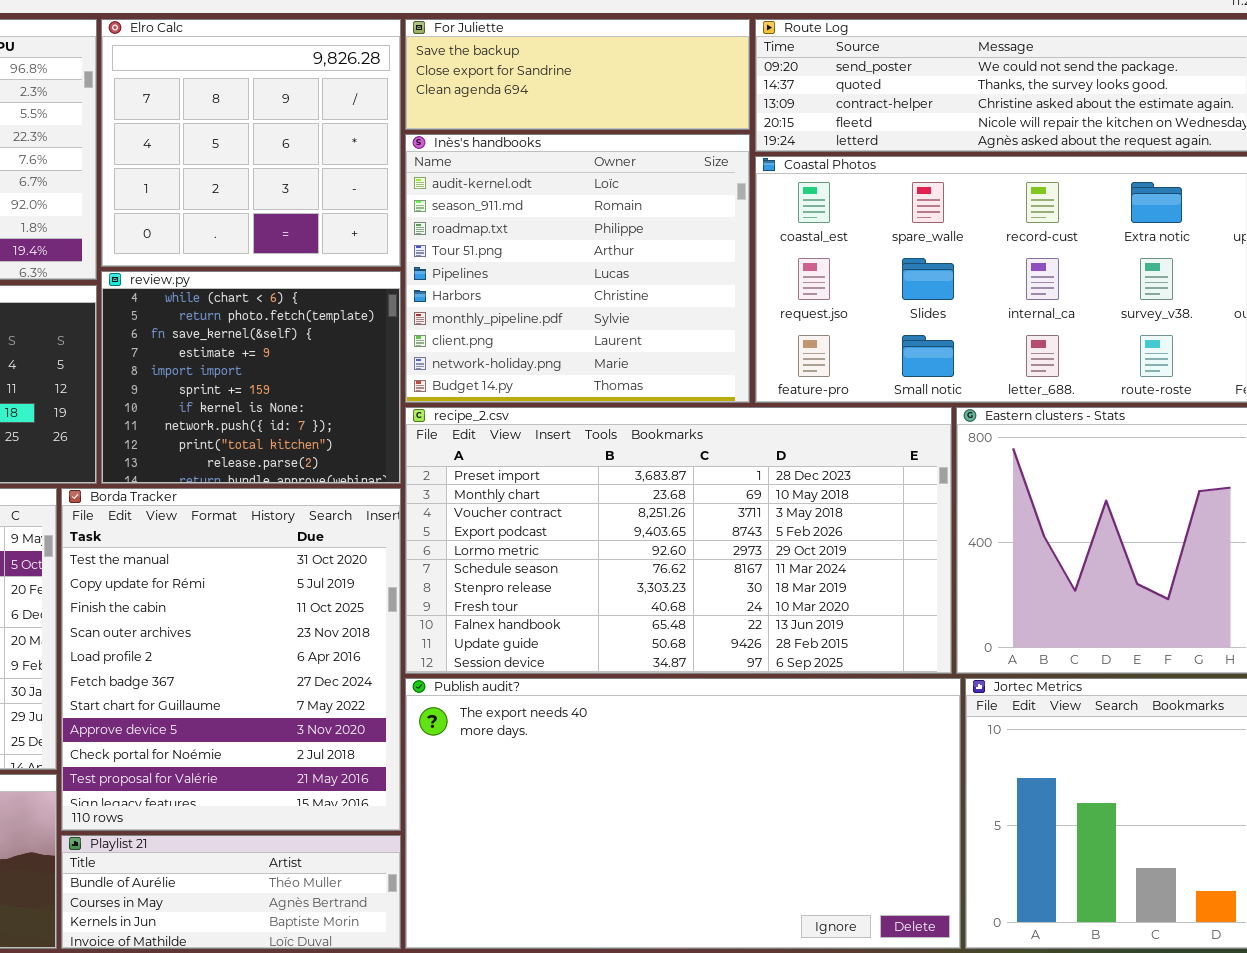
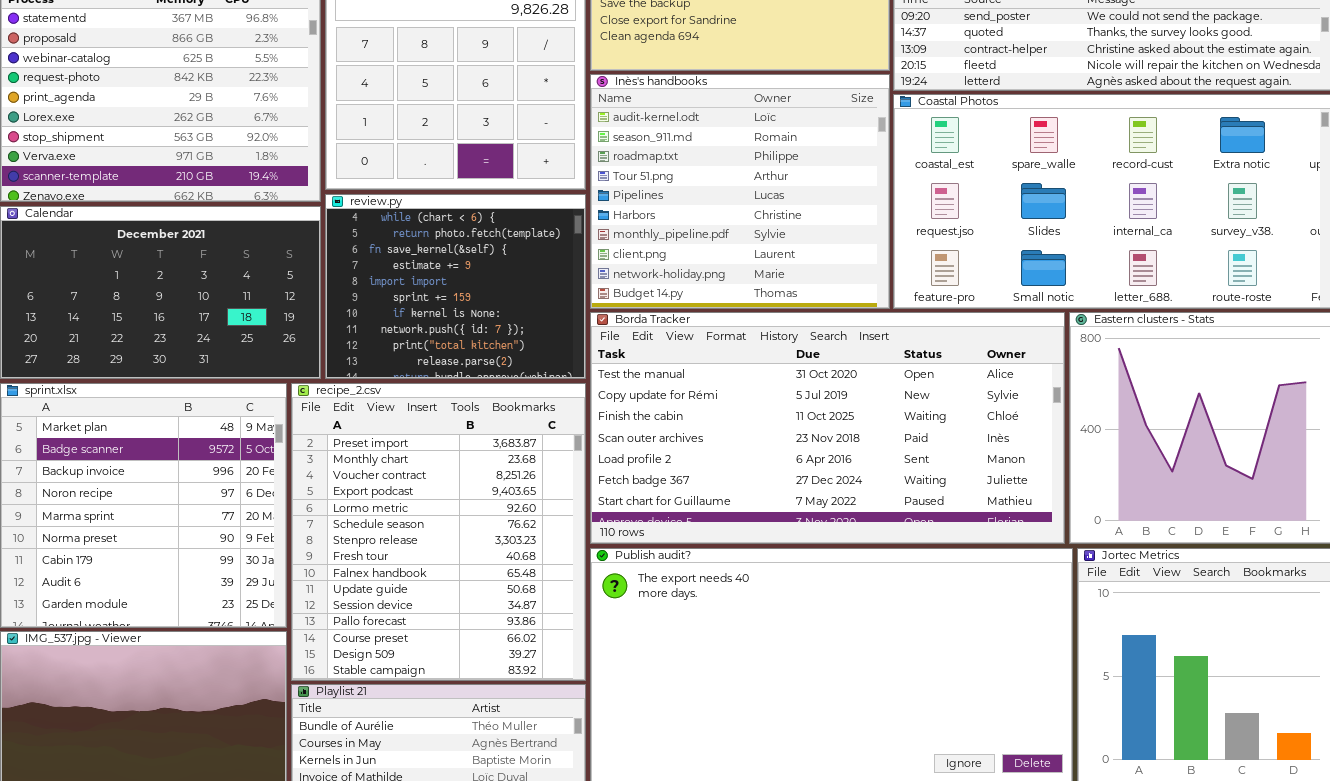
recipe_2.csv: [405,407,952,674] -> [291,383,586,681], moved, resized
Borda Tracker: [61,488,401,831] -> [590,312,1065,544], moved, resized

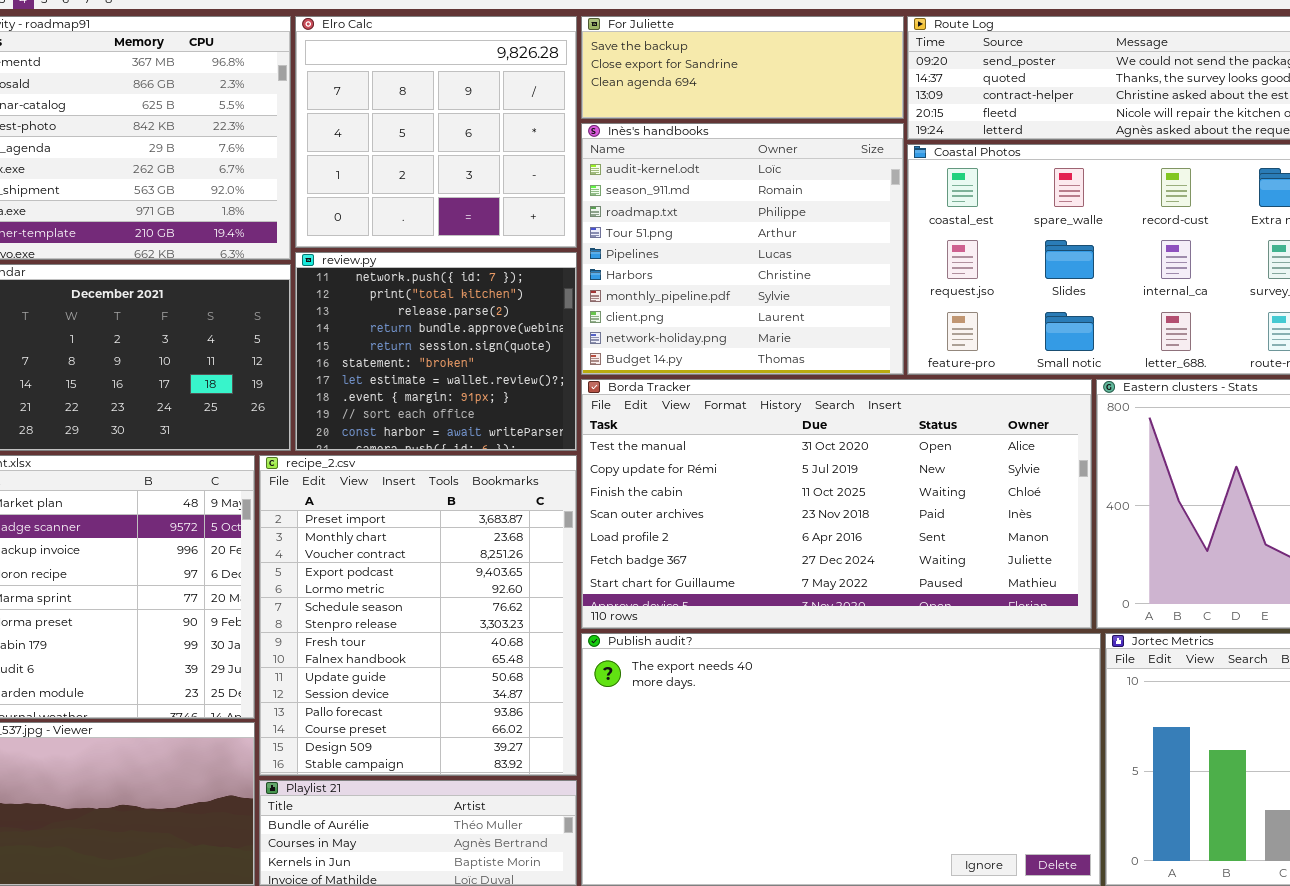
review.py: [325,194,586,379] -> [295,252,577,451], scrolled down 7 rows

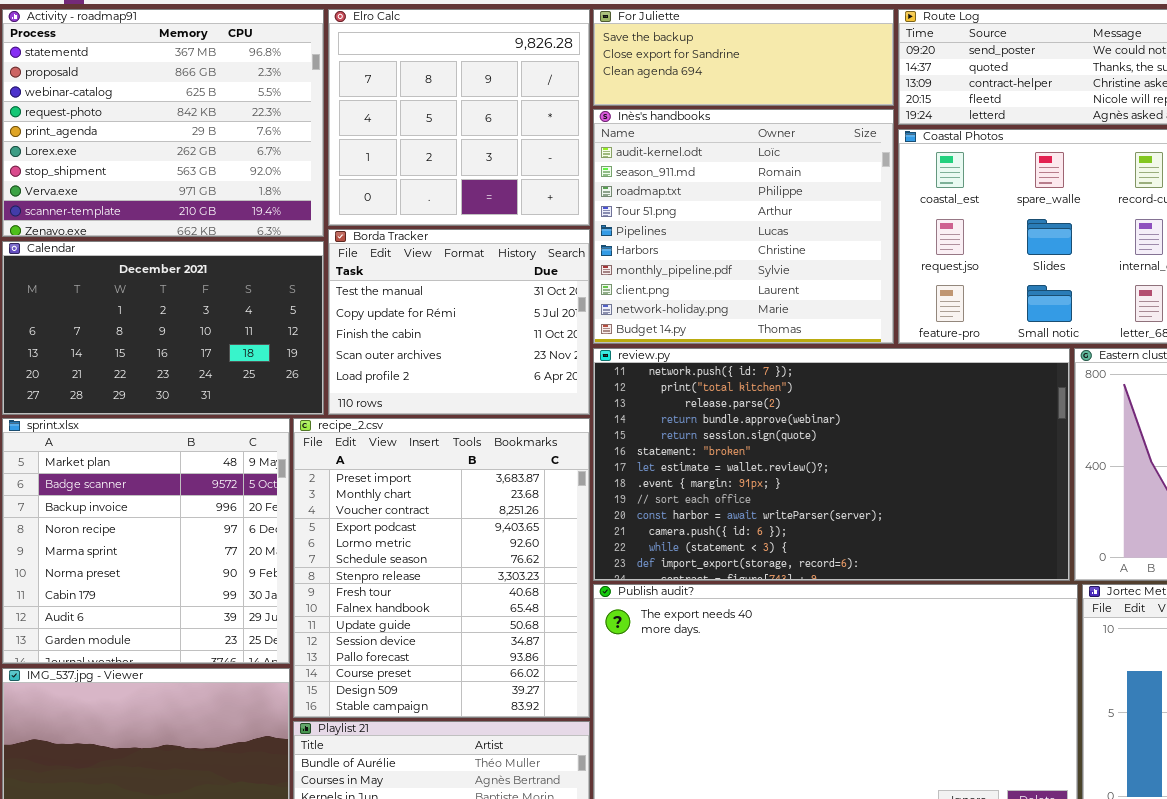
review.py: [295,252,577,451] -> [593,348,1070,581], moved, resized
Borda Tracker: [581,379,1092,629] -> [328,229,590,415], moved, resized

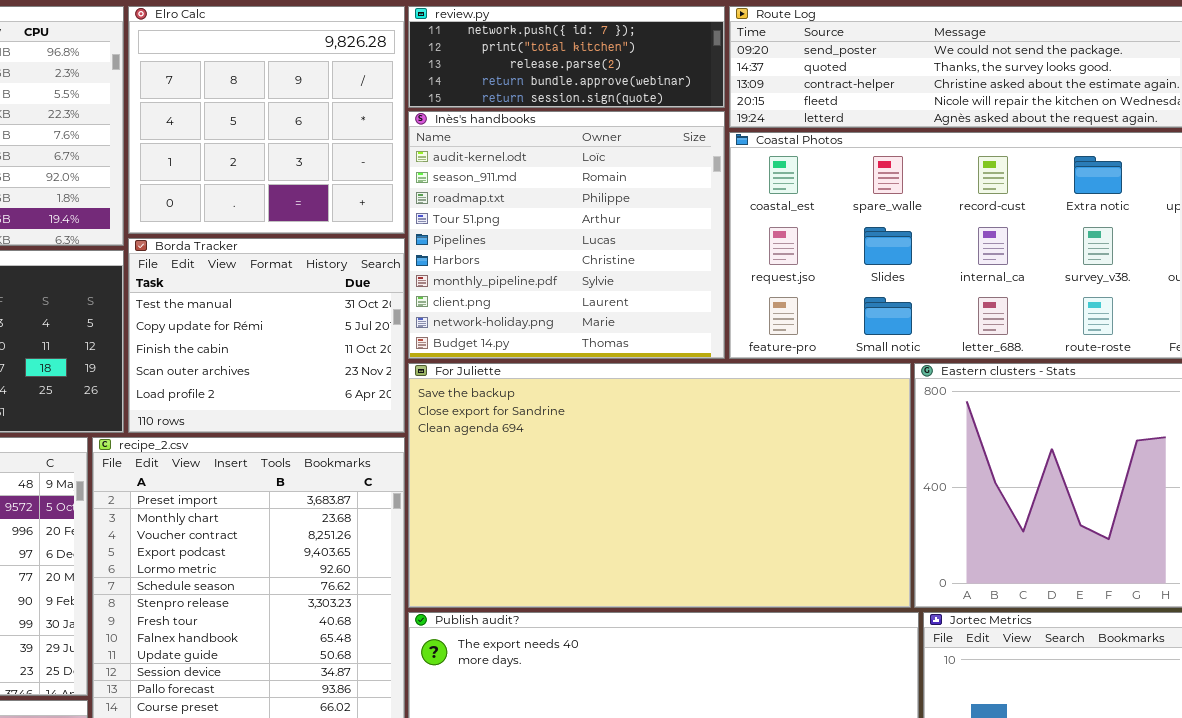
For Juliette: [593,9,894,106] -> [408,363,911,608], moved, resized
review.py: [593,348,1070,581] -> [408,6,725,108], moved, resized

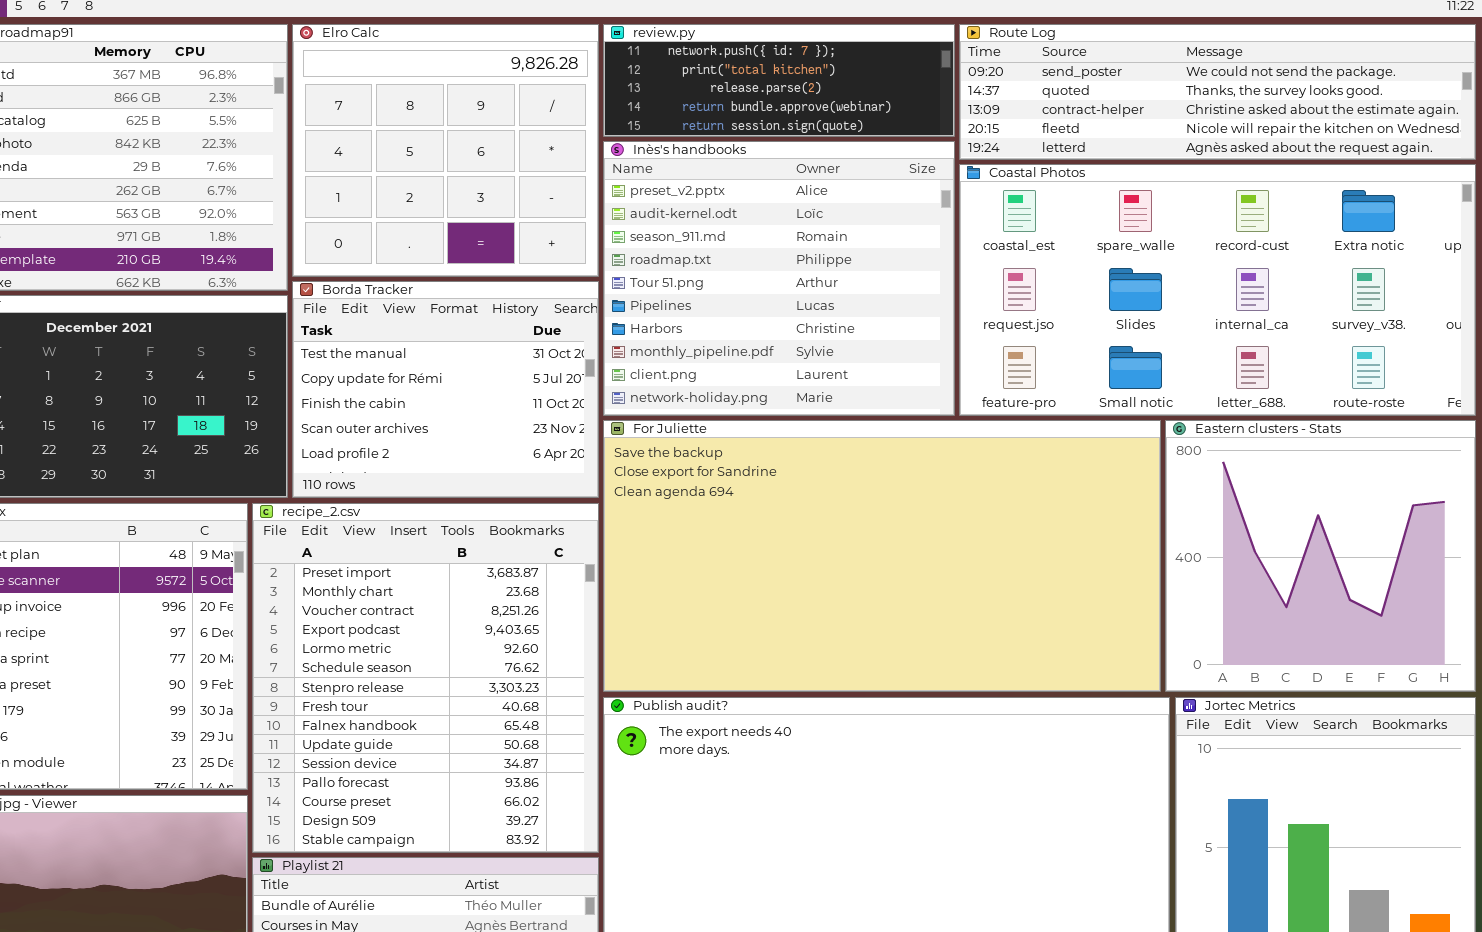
Inès's handbooks: [408,111,725,359] -> [603,141,955,416], scrolled up 1 row

